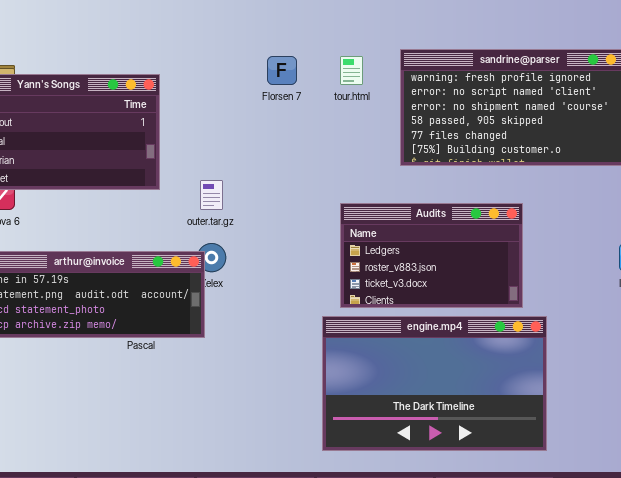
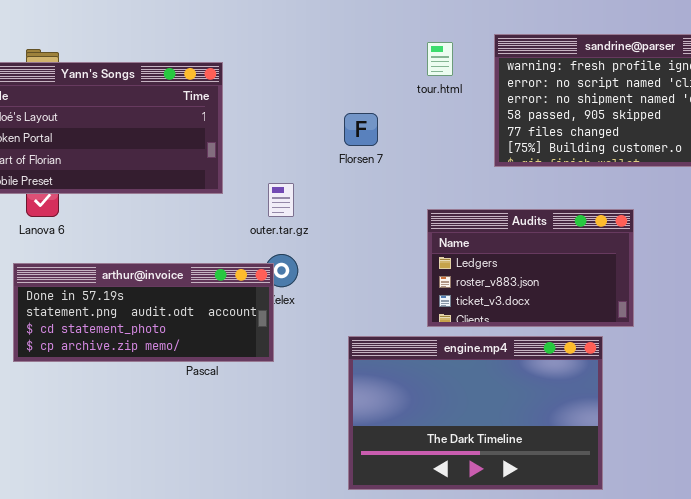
Florsen 7: [267,56,297,85] -> [344,113,378,146], moved
engine.mp4: [322,316,547,451] -> [348,336,603,490], moved

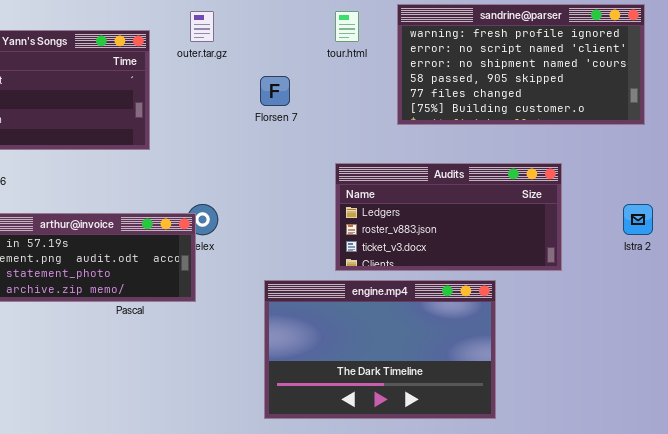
outer.tar.gz: [268,183,294,217] -> [190,11,214,42], moved
Audits: [427,209,634,327] -> [335,163,562,271], resized

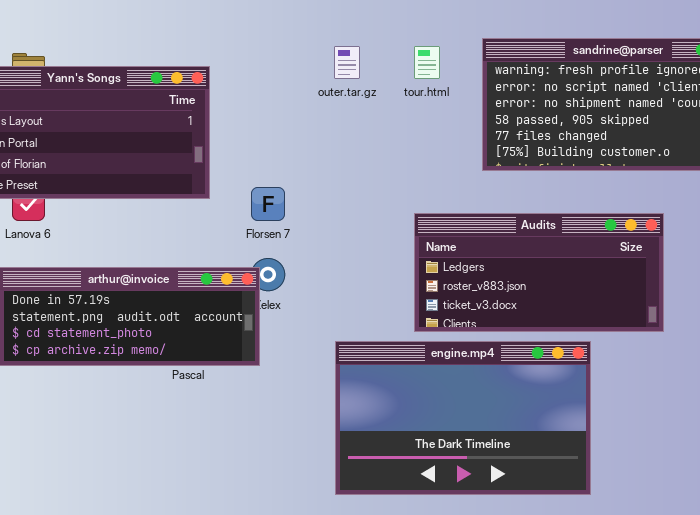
outer.tar.gz: [190,11,214,42] -> [334,46,360,79], moved
Florsen 7: [260,76,290,106] -> [251,187,285,221], moved

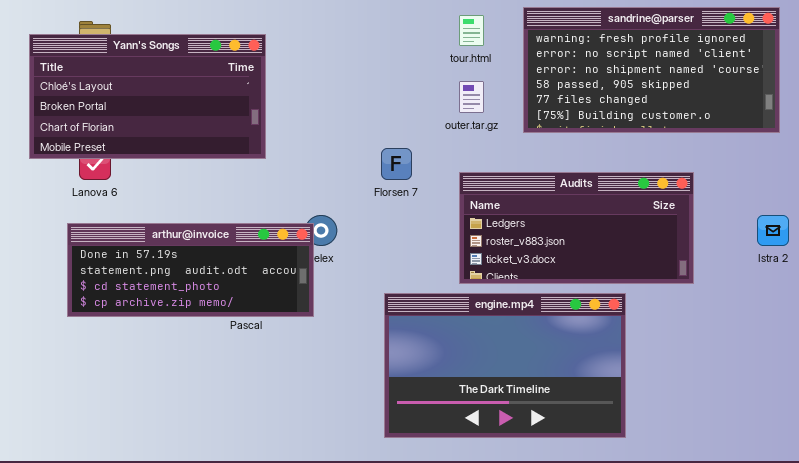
outer.tar.gz: [334,46,360,79] -> [459,81,484,113], moved
Florsen 7: [251,187,285,221] -> [381,148,412,180], moved

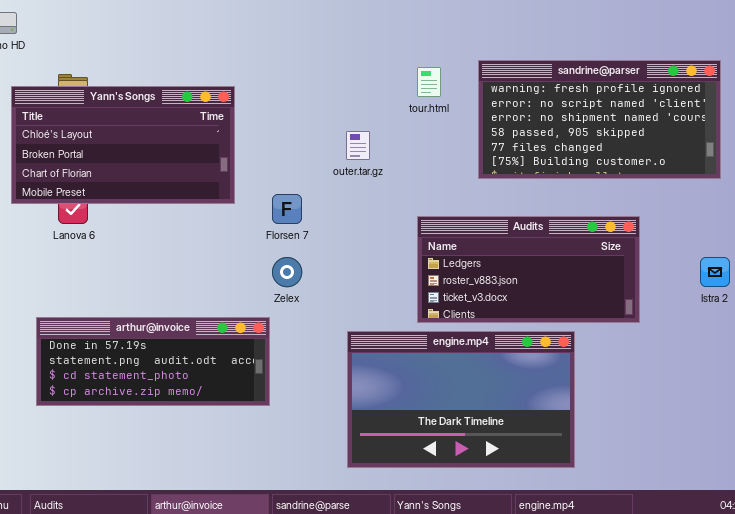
outer.tar.gz: [459,81,484,113] -> [346,131,370,160], moved
Florsen 7: [381,148,412,180] -> [272,194,302,224], moved
arthur@invoice: [67,223,314,317] -> [36,317,270,406], moved

